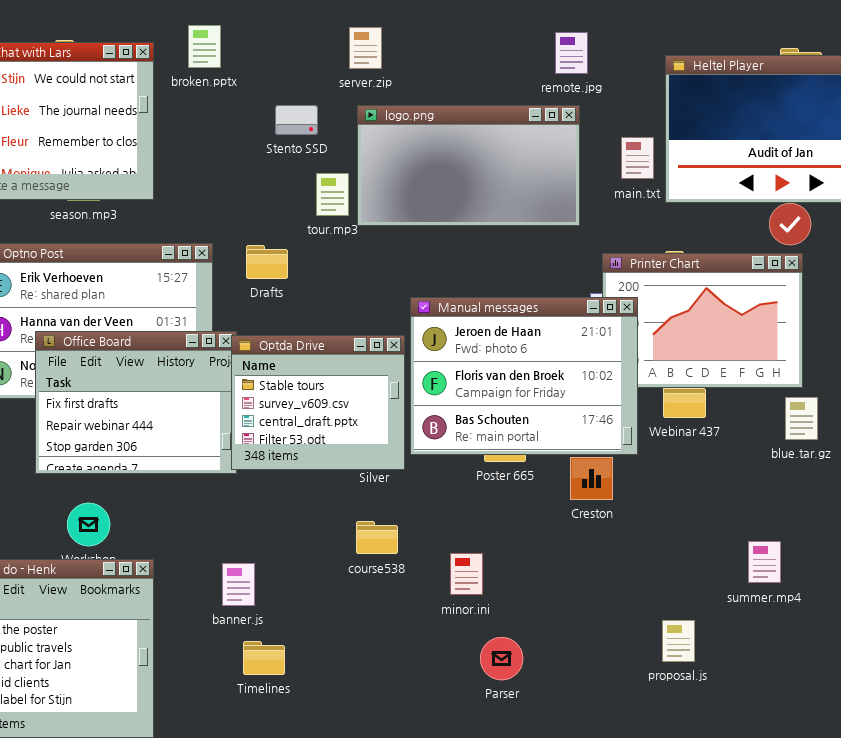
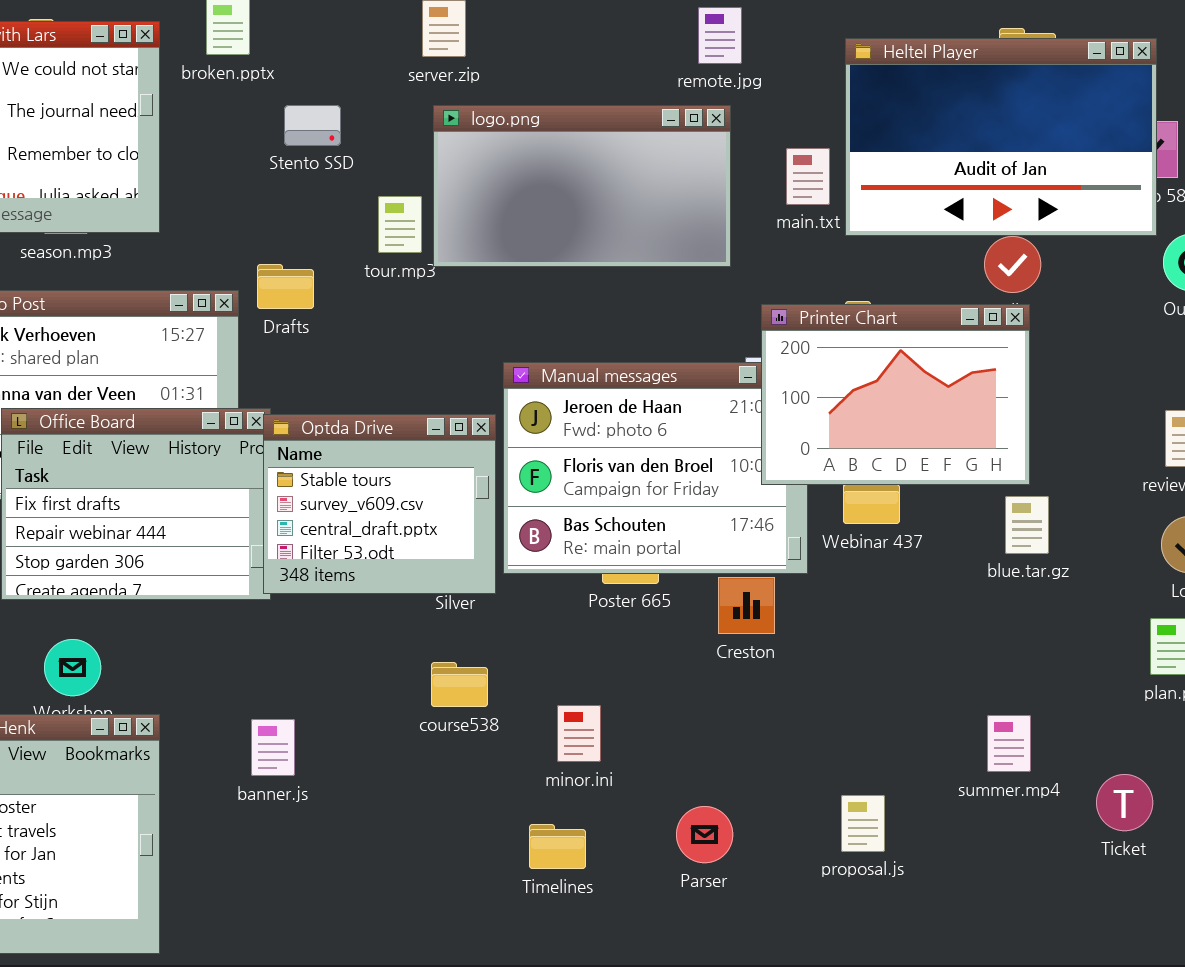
Stento SSD: [275,105,318,135] -> [284,105,341,146], moved
Drafts: [246,245,288,279] -> [257,264,314,309], moved
Printer Chart: [602,253,803,388] -> [761,304,1030,485], raised
summer.mp4: [748,541,781,583] -> [987,715,1031,772], moved
Parser: [480,637,523,680] -> [676,806,733,863], moved
Timelines: [243,641,285,675] -> [529,824,586,869], moved

